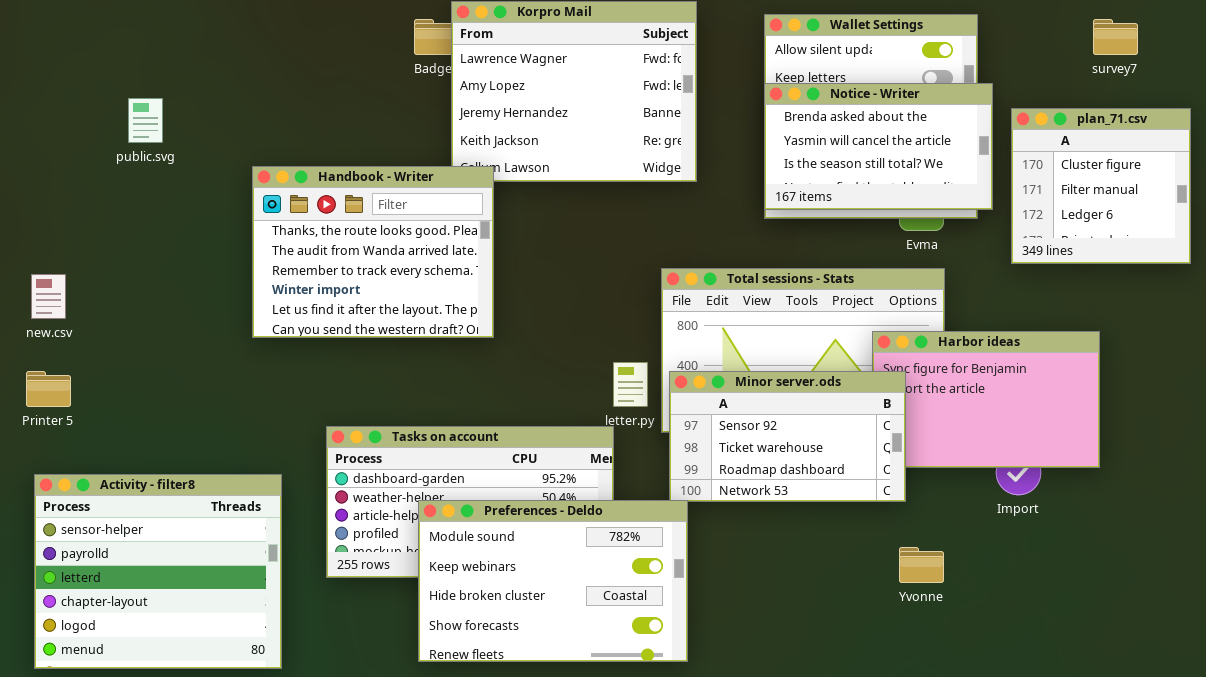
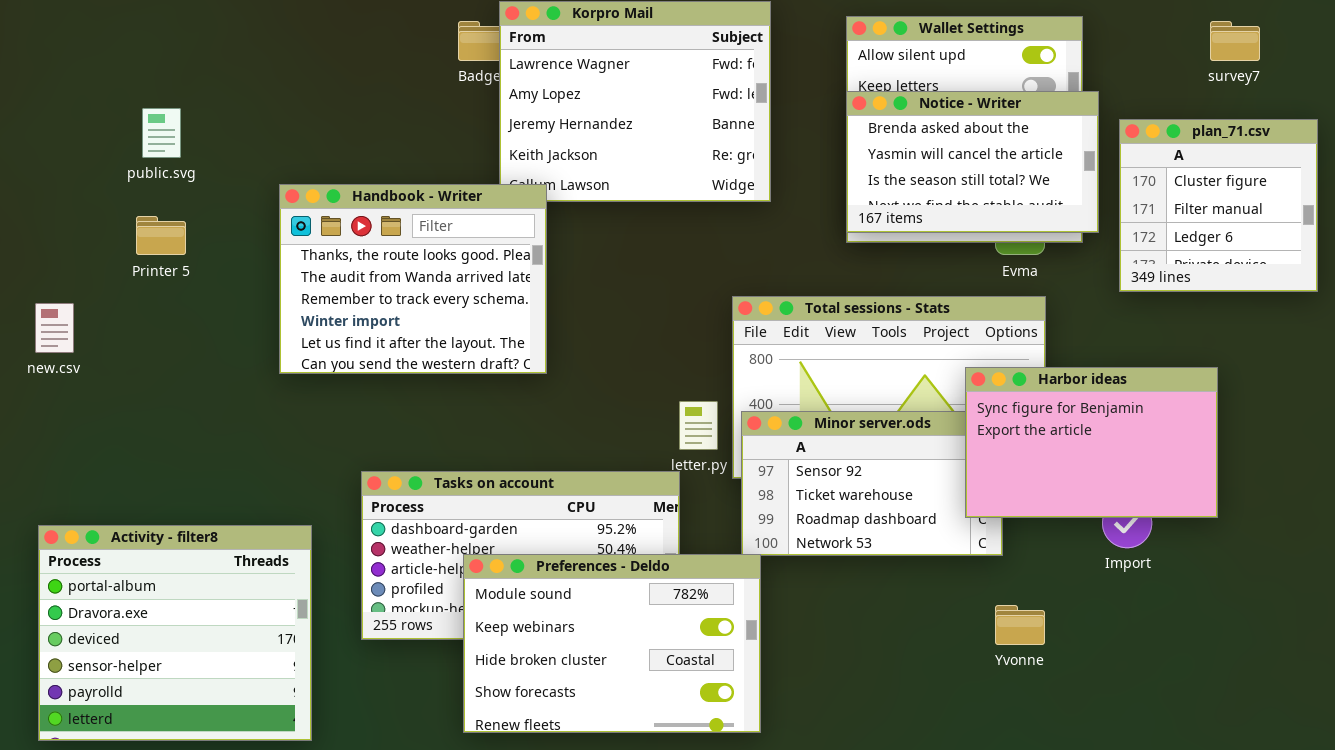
Harbor ideas: [872,331,1100,468] -> [965,367,1218,518], raised
Printer 5: [26,371,71,407] -> [136,216,186,255], moved
Activity - filter8: [34,474,282,669] -> [38,525,312,741], scrolled up 3 rows

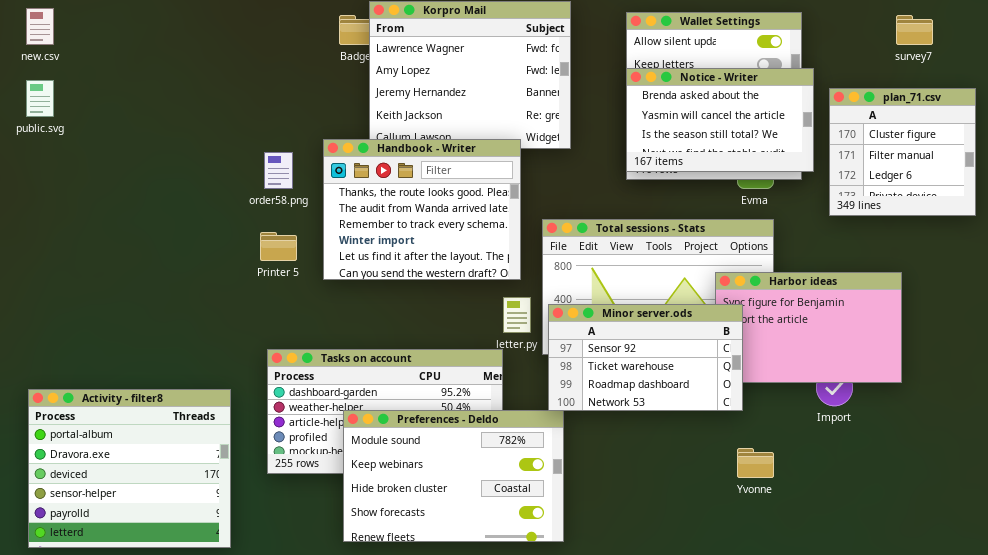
public.svg: [142,108,181,158] -> [26,80,54,117], moved
Handbook - Writer: [279,184,547,374] -> [323,139,521,280], moved
Printer 5: [136,216,186,255] -> [260,232,297,261], moved
new.csv: [35,303,74,353] -> [26,8,54,45], moved
Minor server.ods: [741,411,1003,556] -> [548,304,743,411], raised

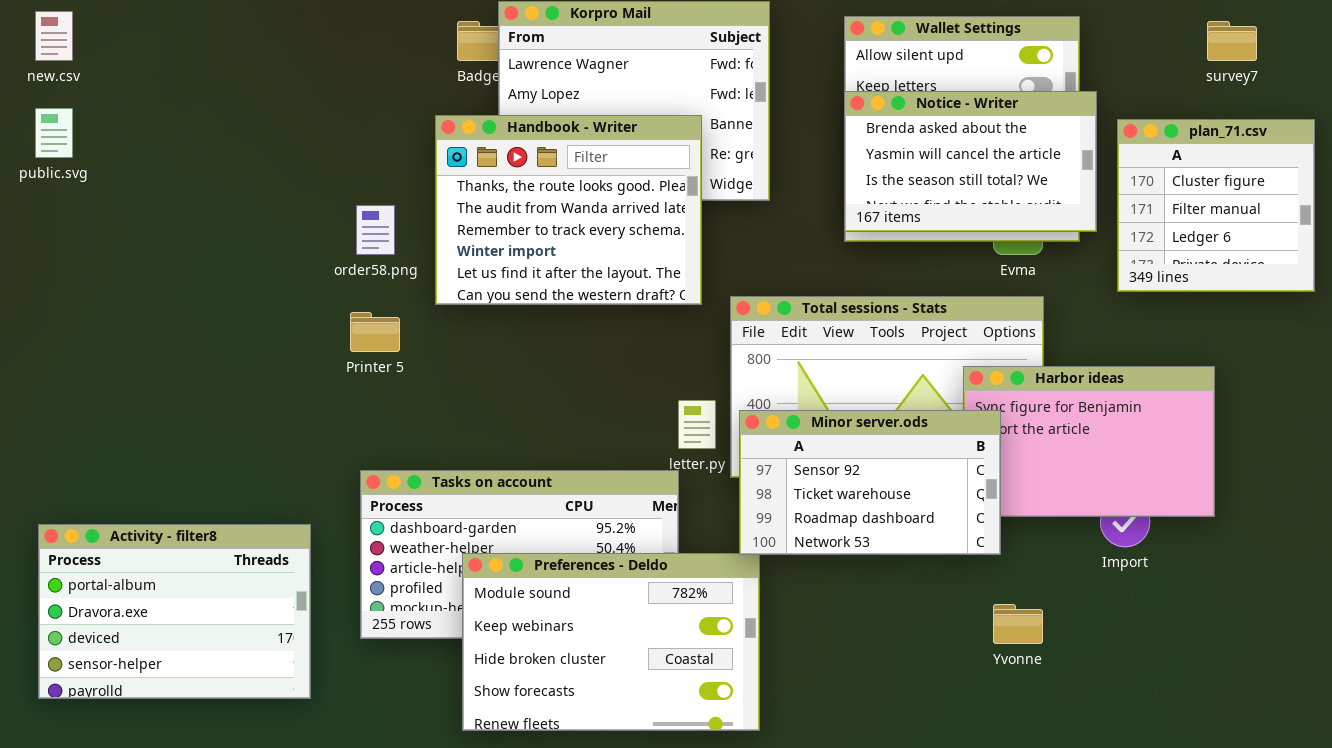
Handbook - Writer: [323,139,521,280] -> [435,115,702,305], moved
Activity - filter8: [28,389,231,548] -> [38,524,311,699], resized

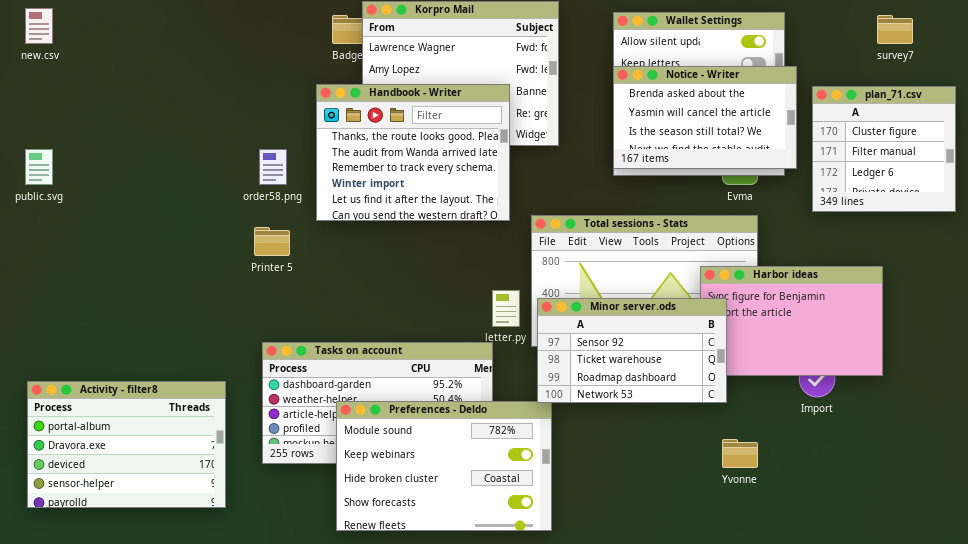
public.svg: [35,108,73,158] -> [25,149,53,185], moved

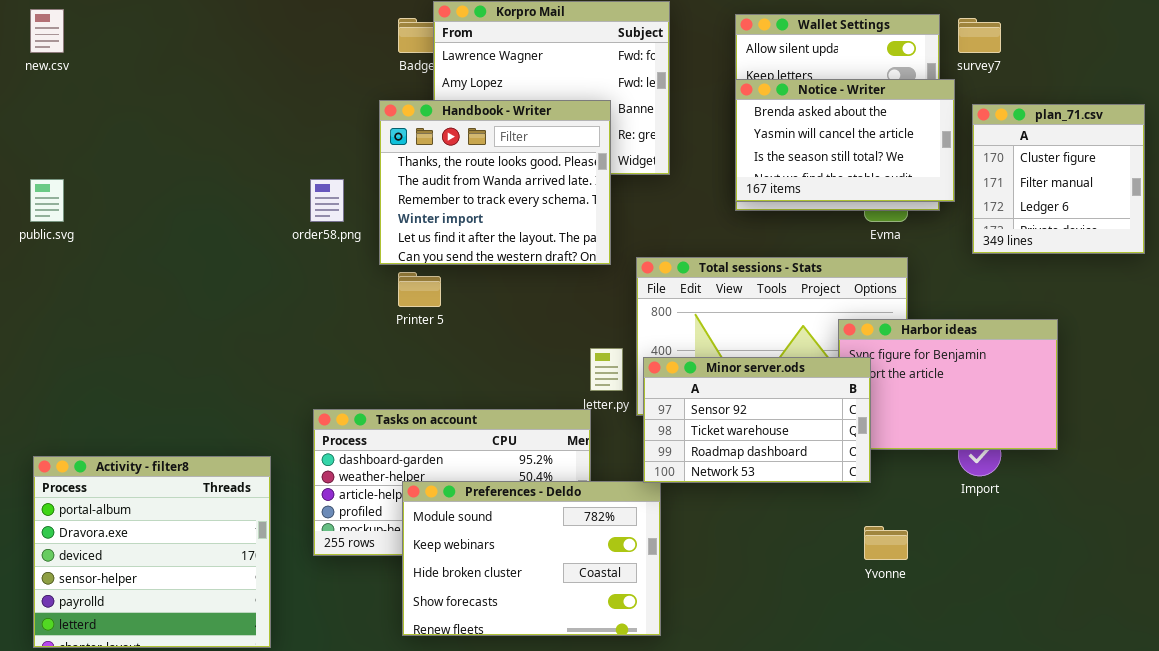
survey7: [877,15,913,44] -> [958,18,1001,53], moved
Printer 5: [254,227,290,256] -> [398,272,441,307], moved
Activity - filter8: [27,381,226,508] -> [33,456,271,648], resized

